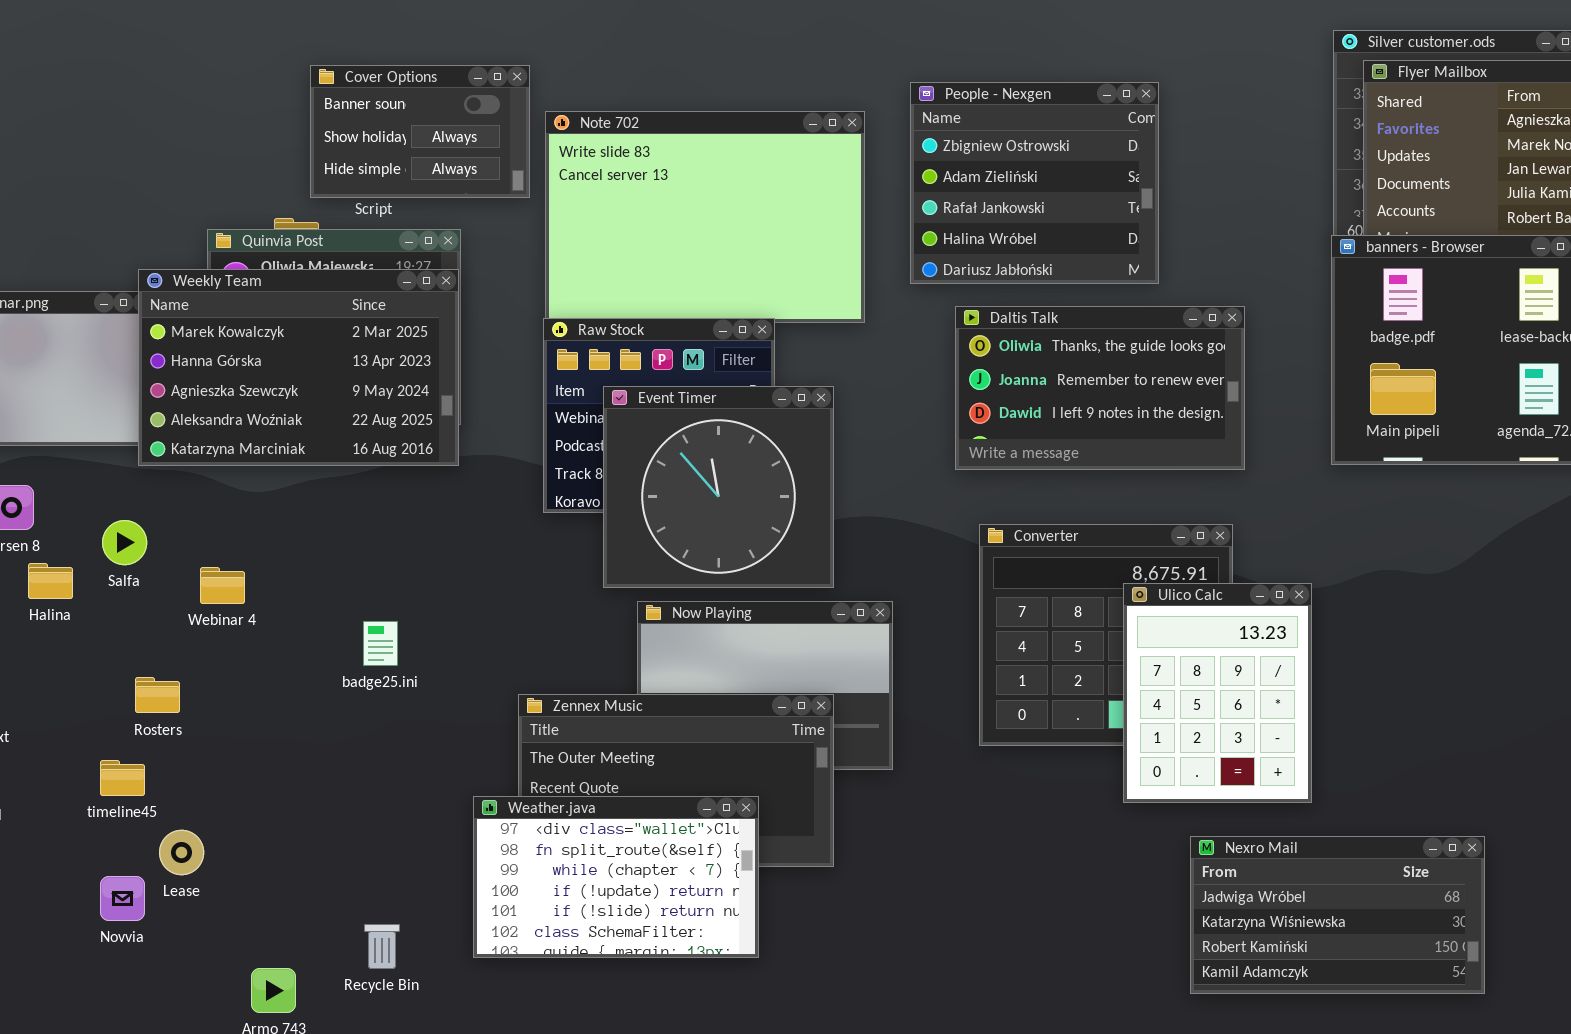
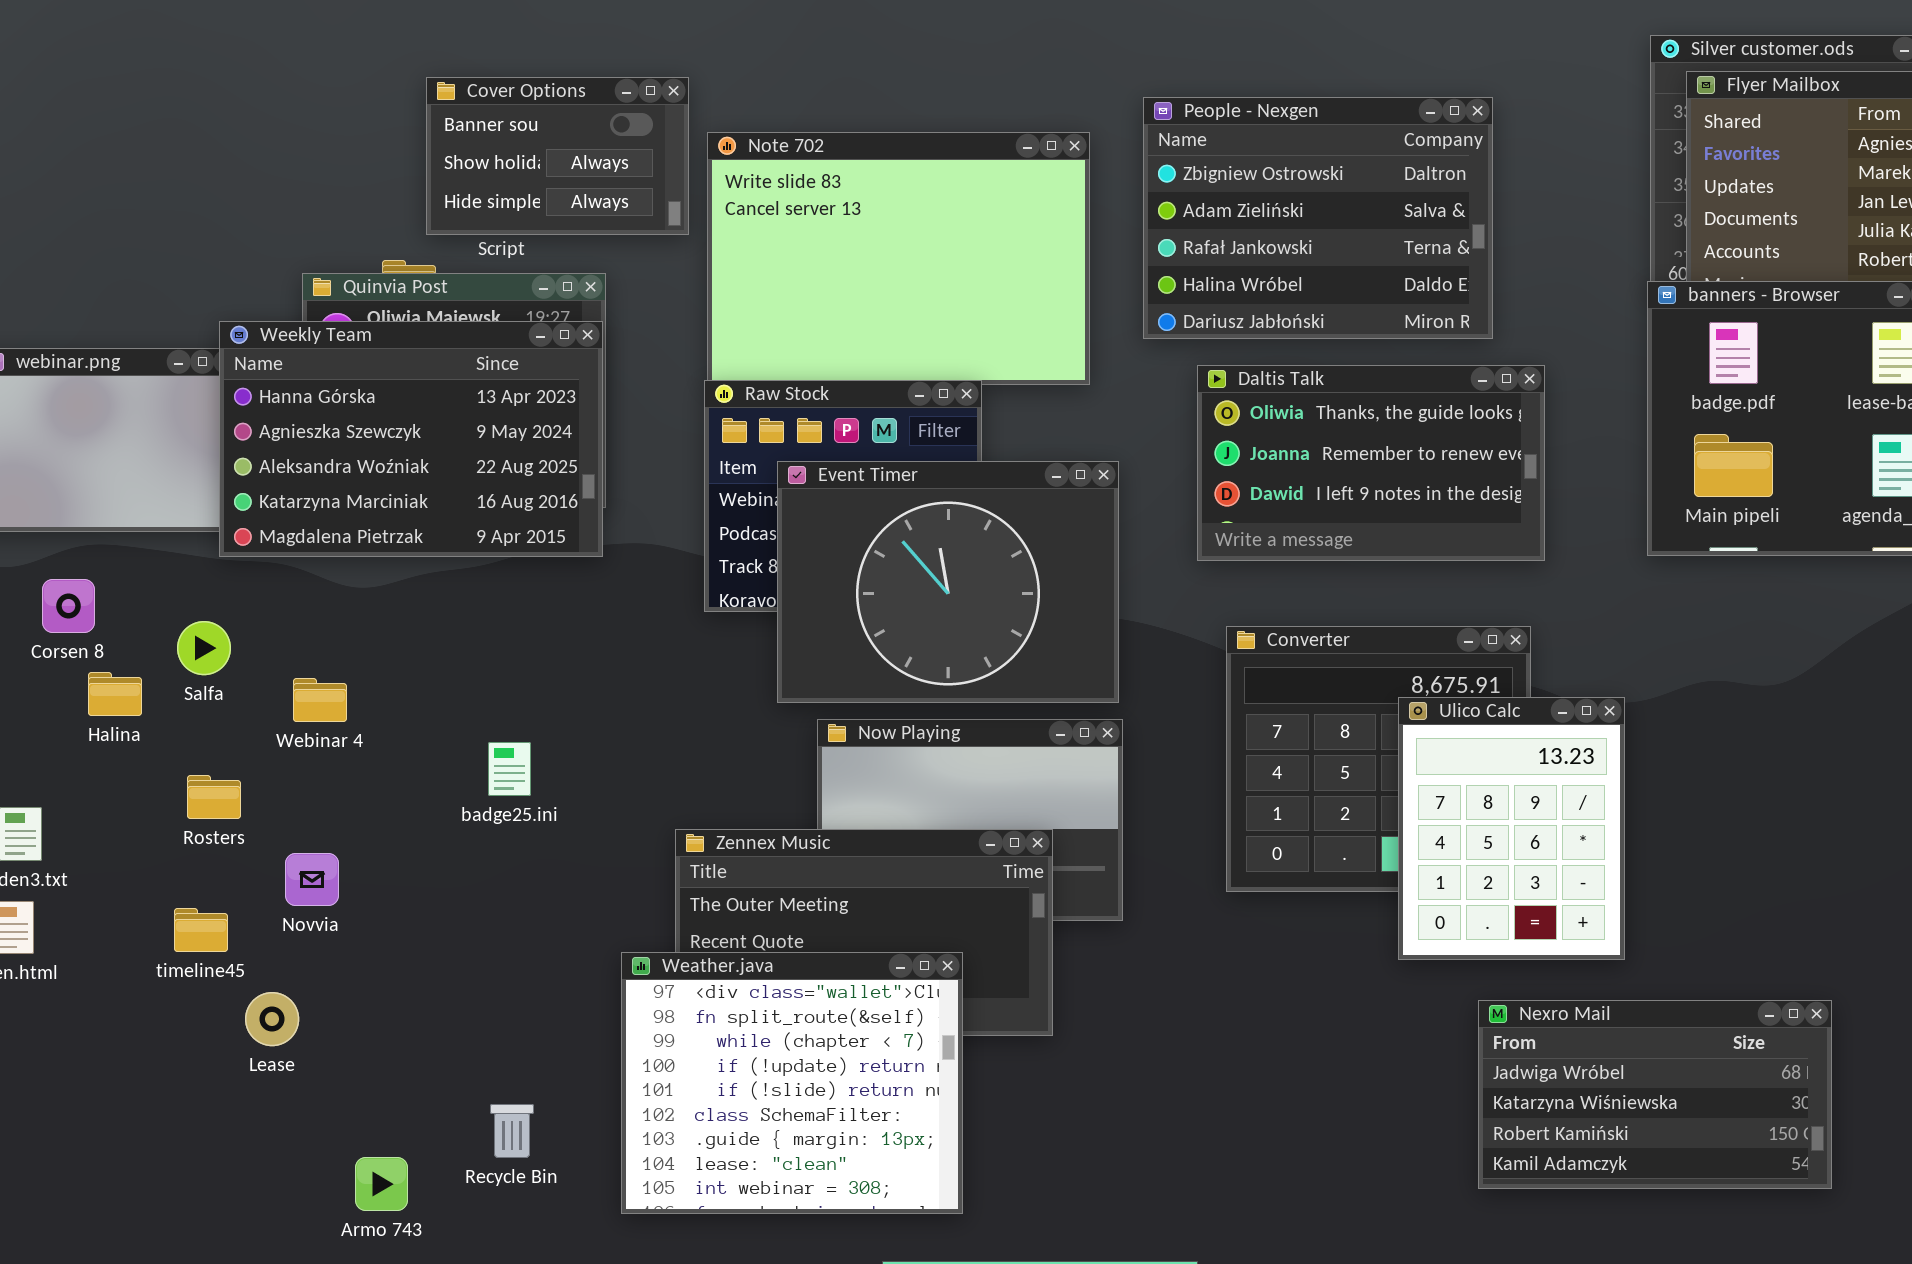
People - Nexgen: [910,82,1159,284] -> [1143,97,1493,339], resized
Weekly Team: [138,269,459,466] -> [219,321,603,557], scrolled down 1 row
Event Timer: [603,386,834,588] -> [777,461,1119,703], resized
Rosters: [135,677,180,713] -> [187,775,241,819], moved
Weather.java: [473,796,759,958] -> [621,952,963,1214], resized
Novvia: [100,876,145,921] -> [285,853,339,906], moved

